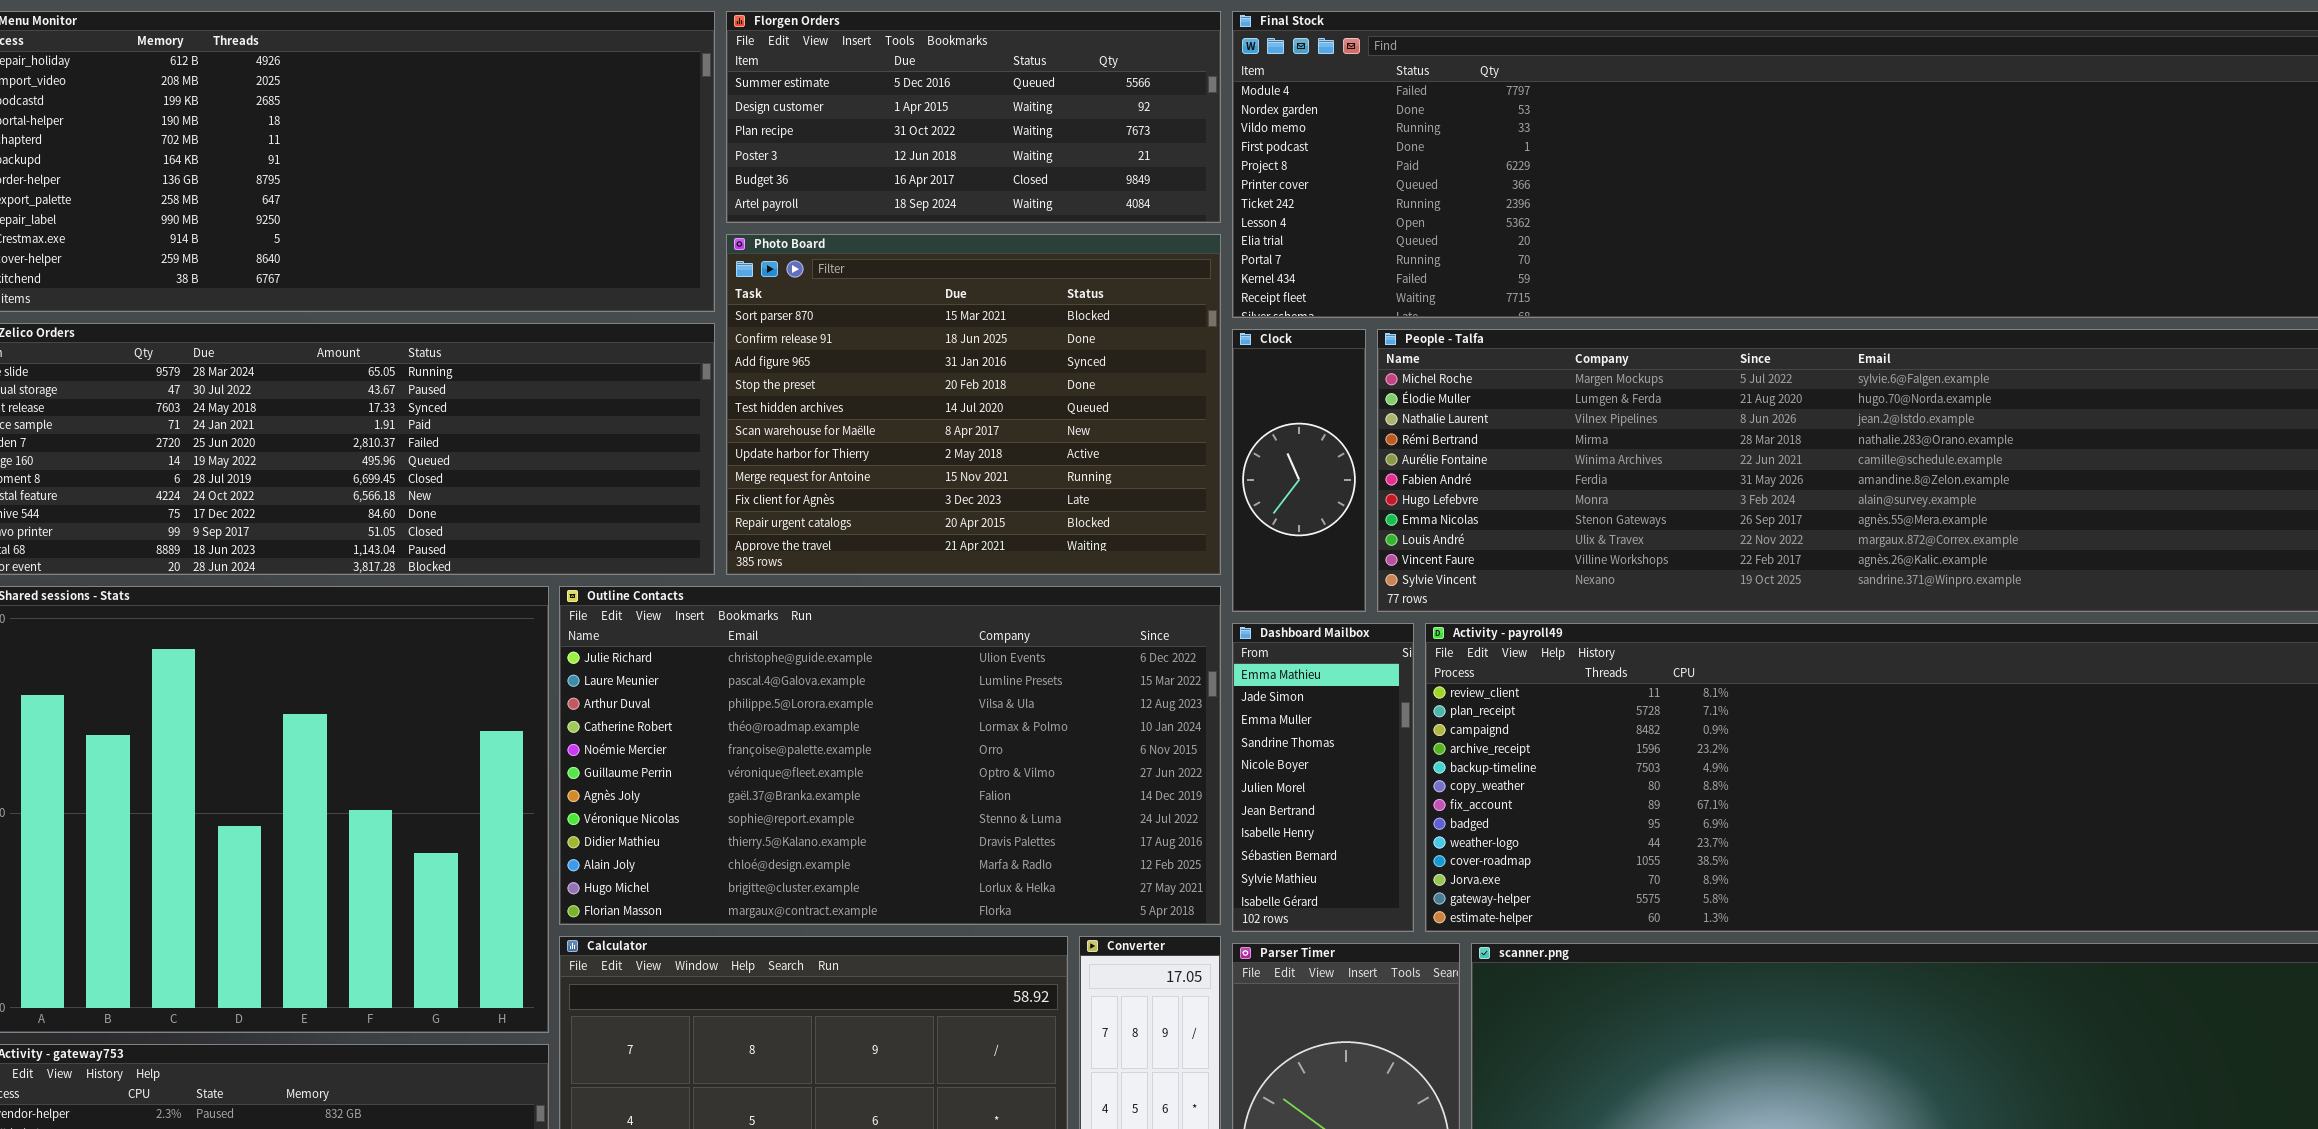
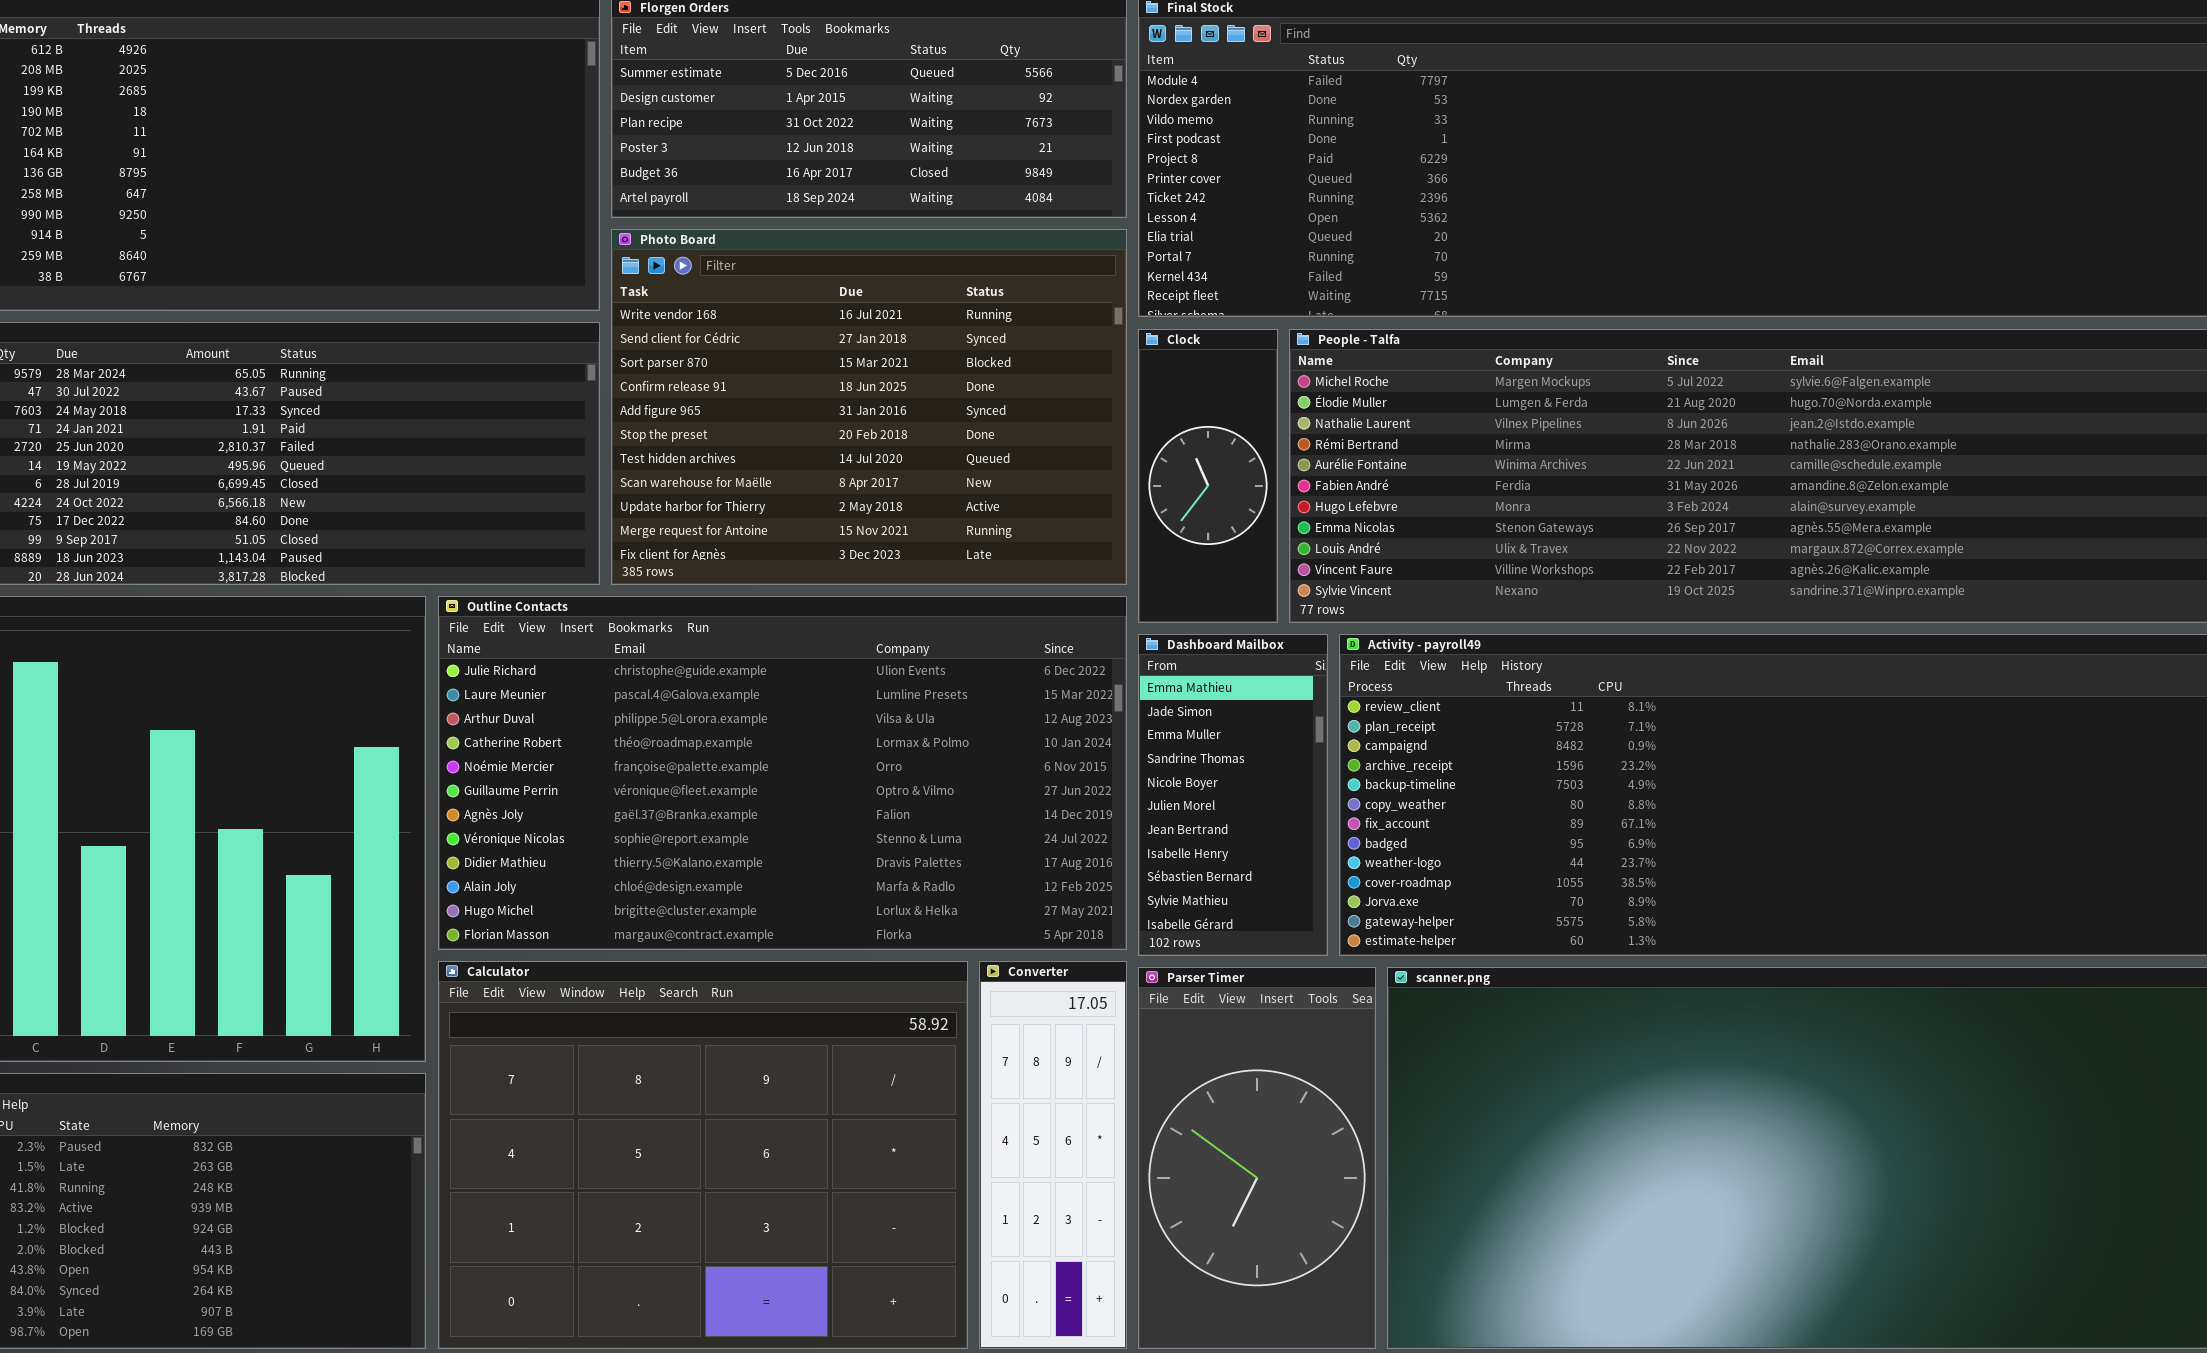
Photo Board: [726,234,1221,575] -> [611,229,1127,585], scrolled up 2 rows

